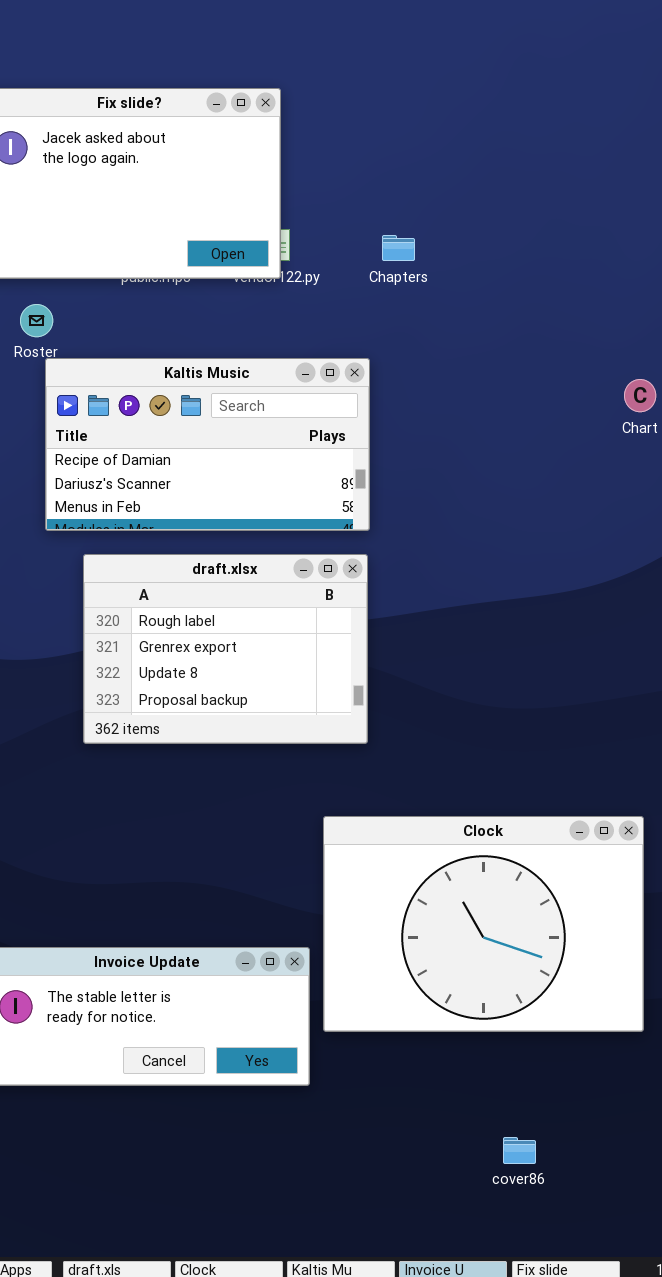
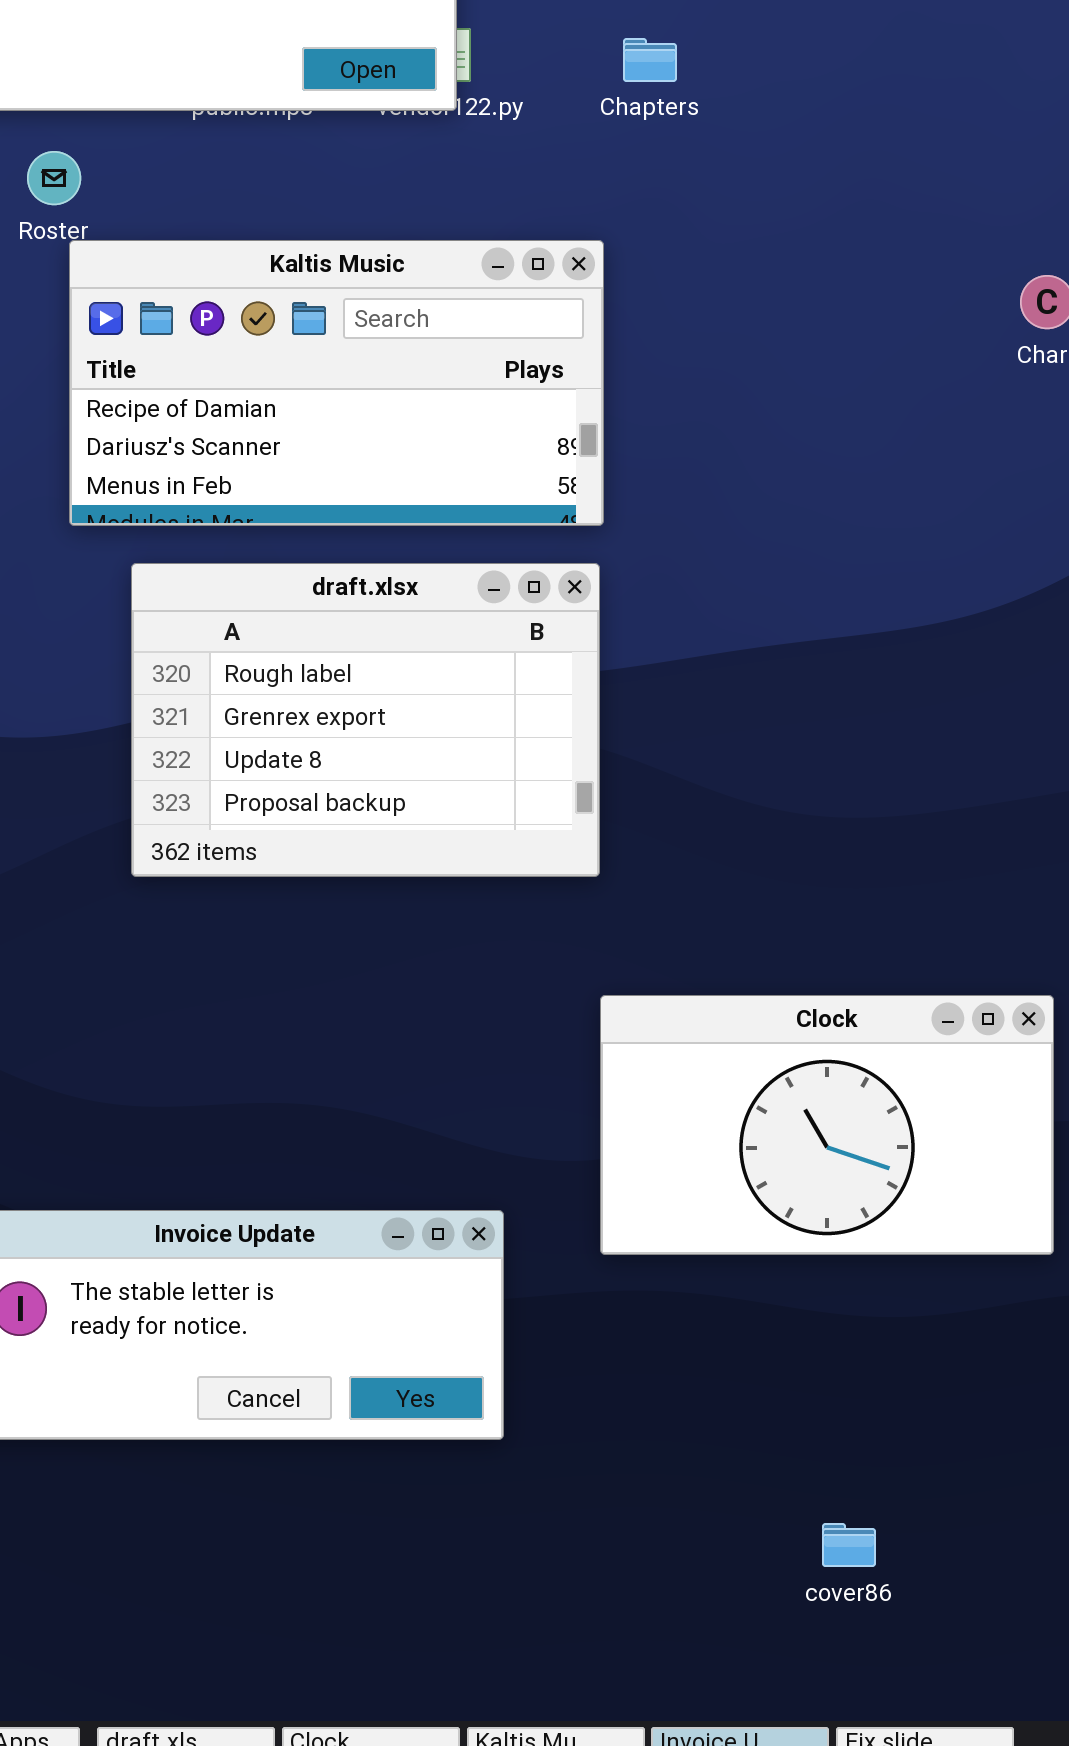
Clock: [323,816,644,1032] -> [600,995,1054,1255], resized

